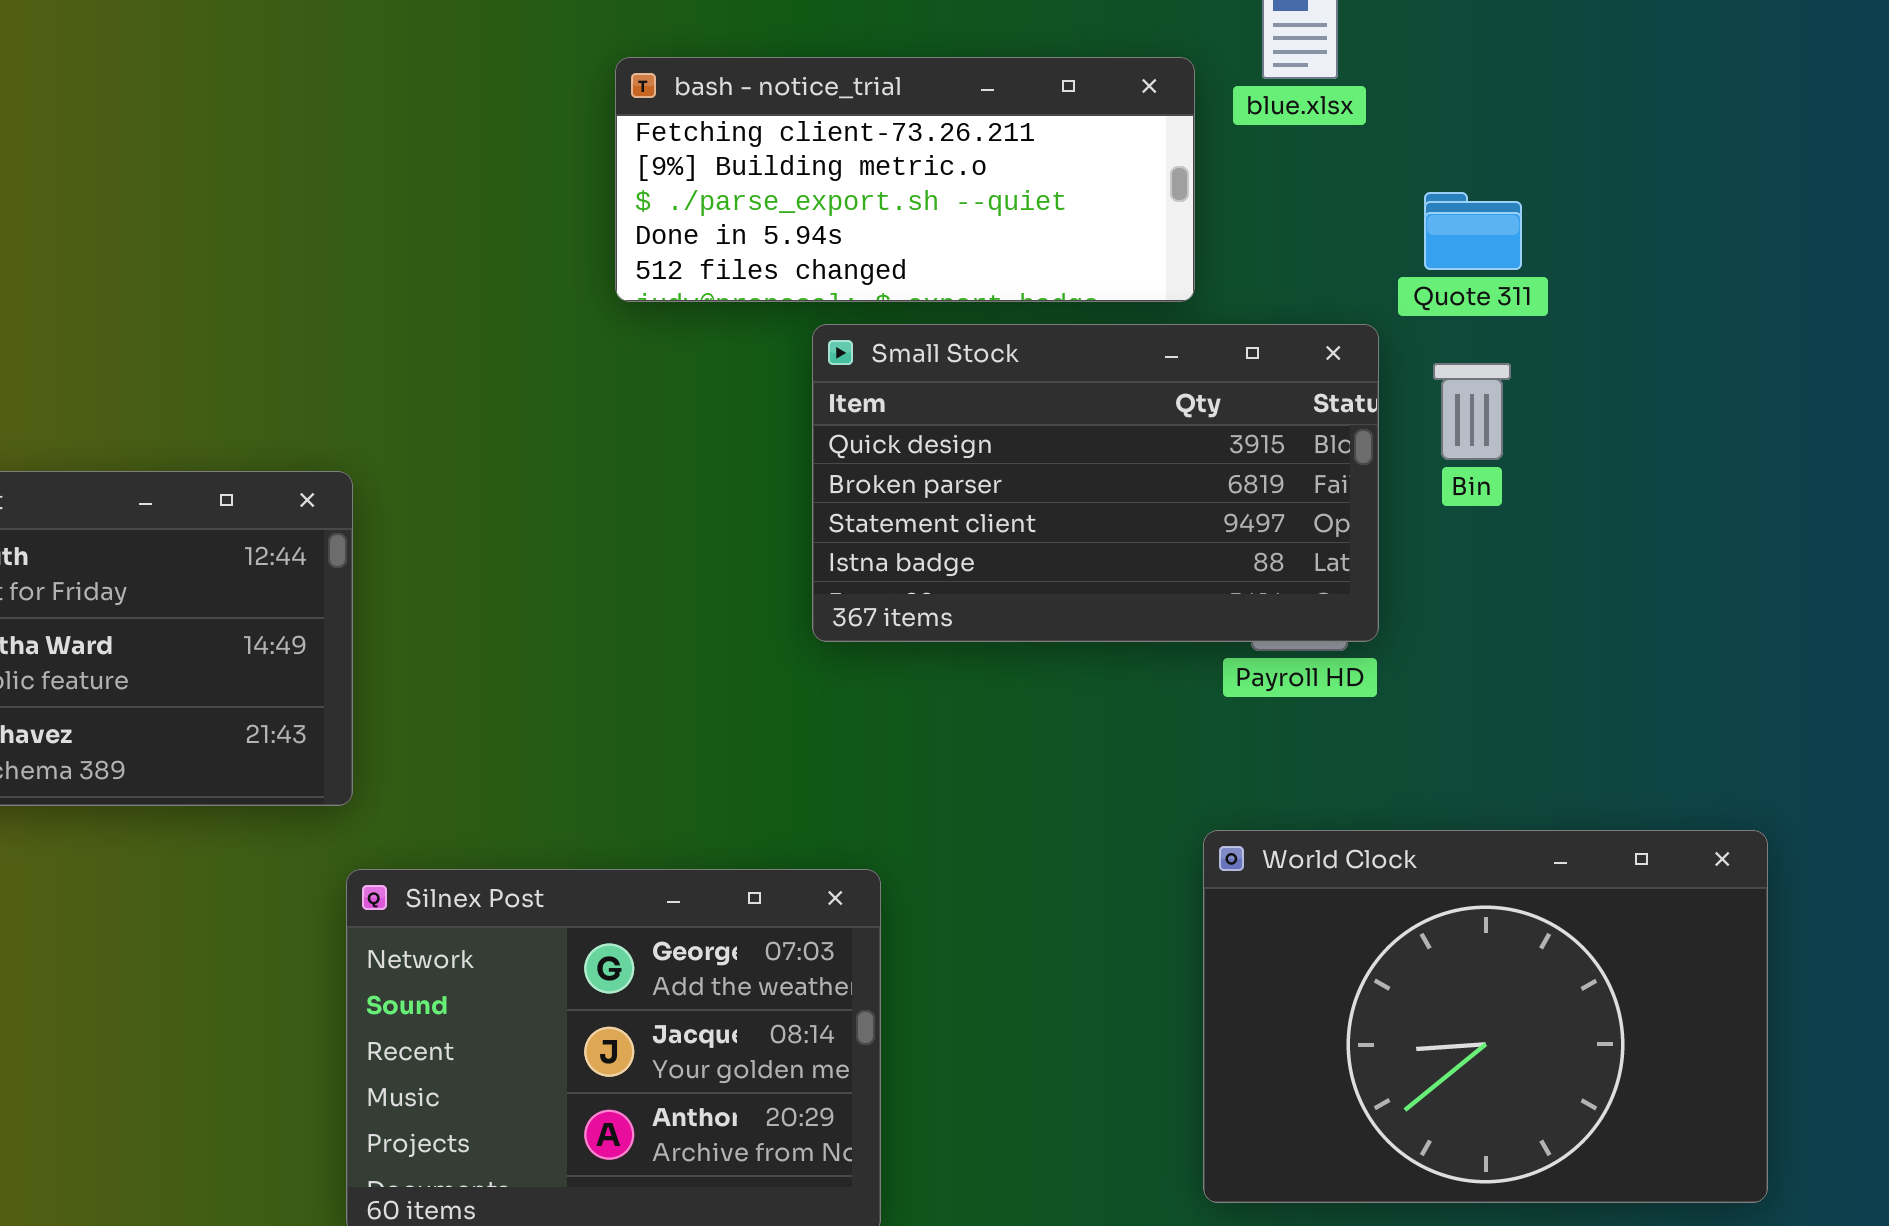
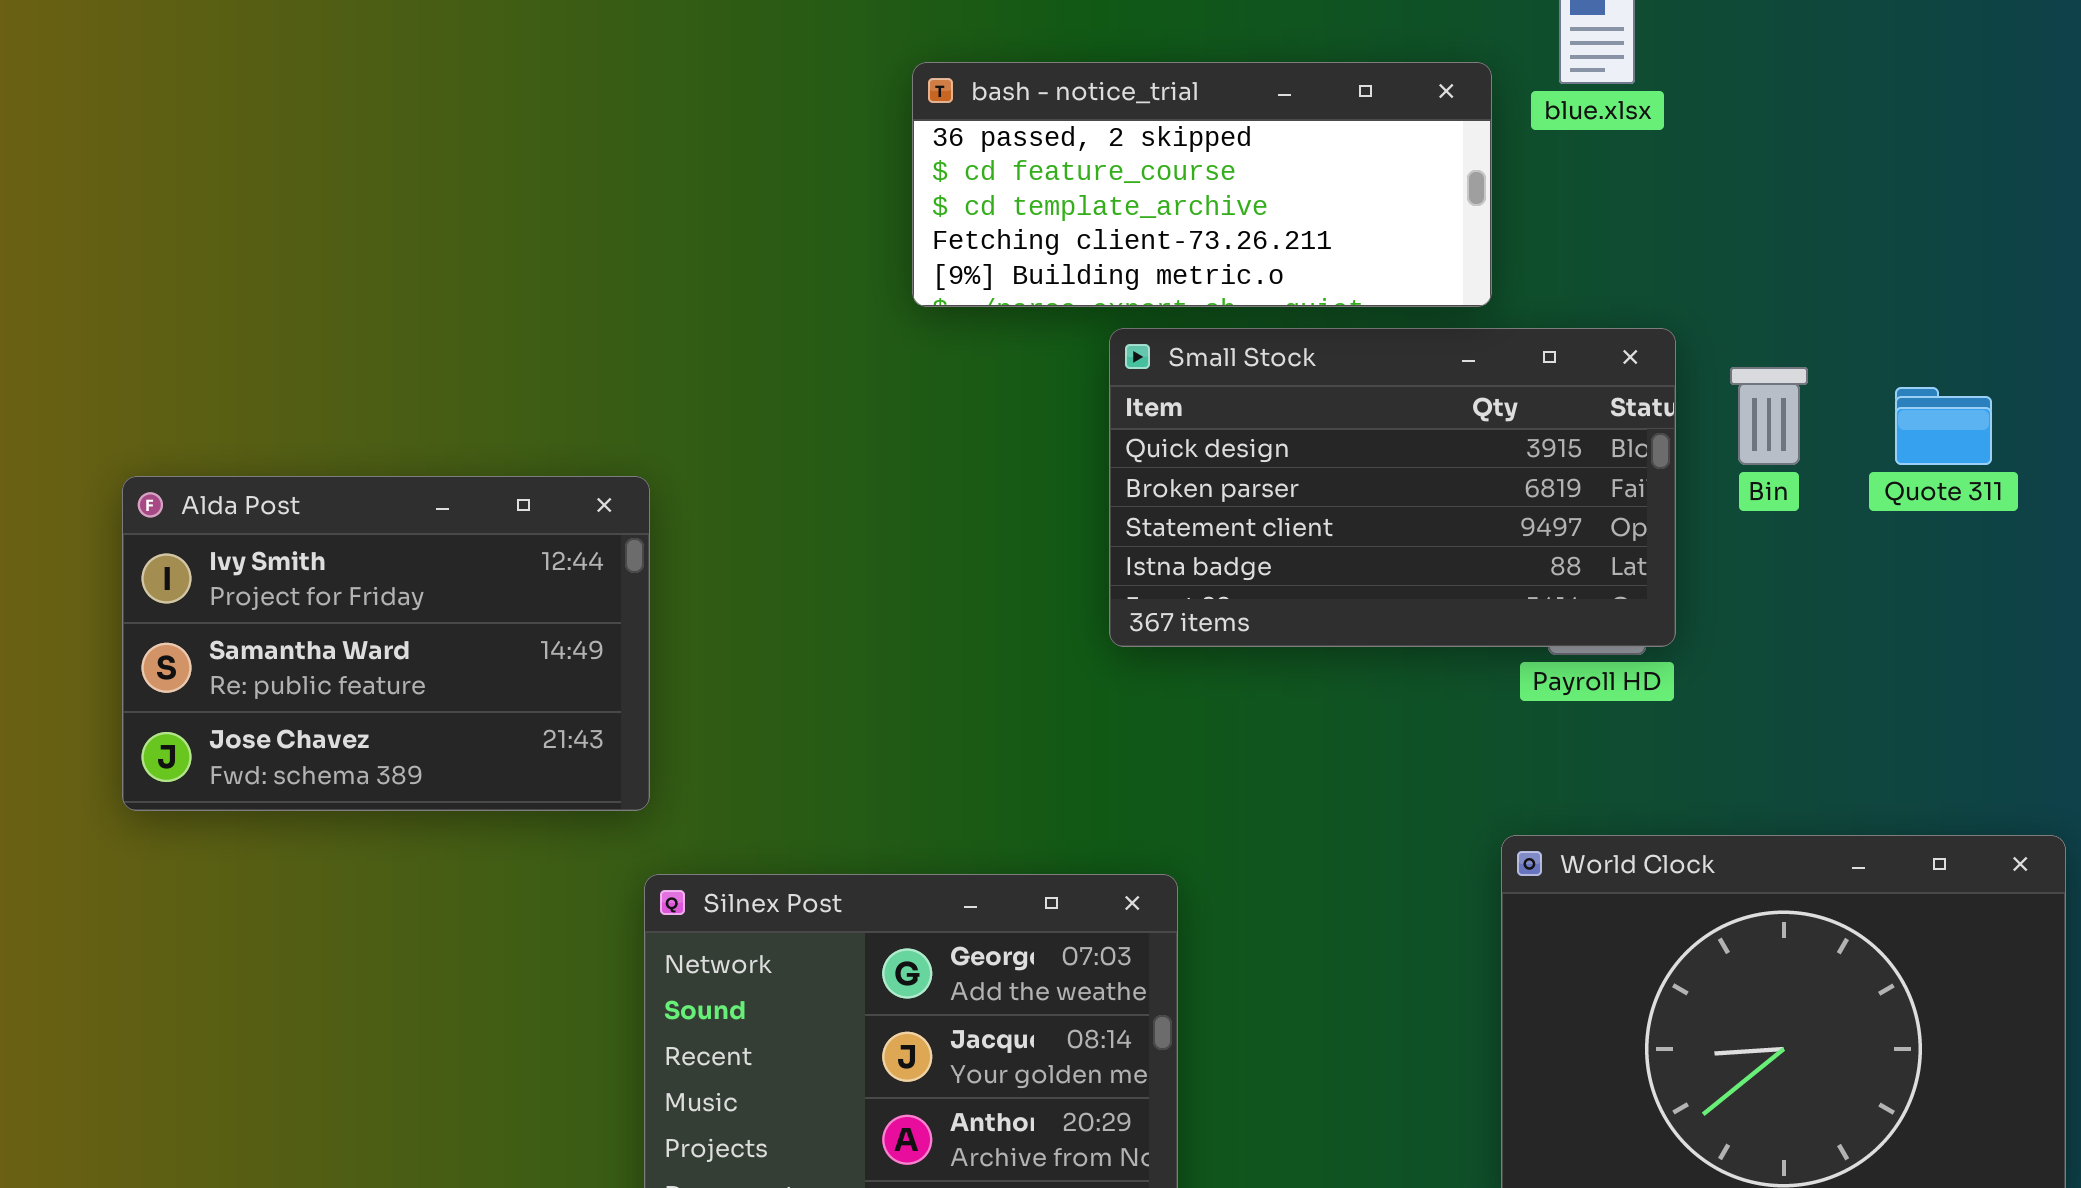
bash - notice_trial: [615,57,1195,302] -> [912,62,1492,307], scrolled up 3 rows
Quote 311: [1424,192,1522,270] -> [1895,387,1992,465], moved

